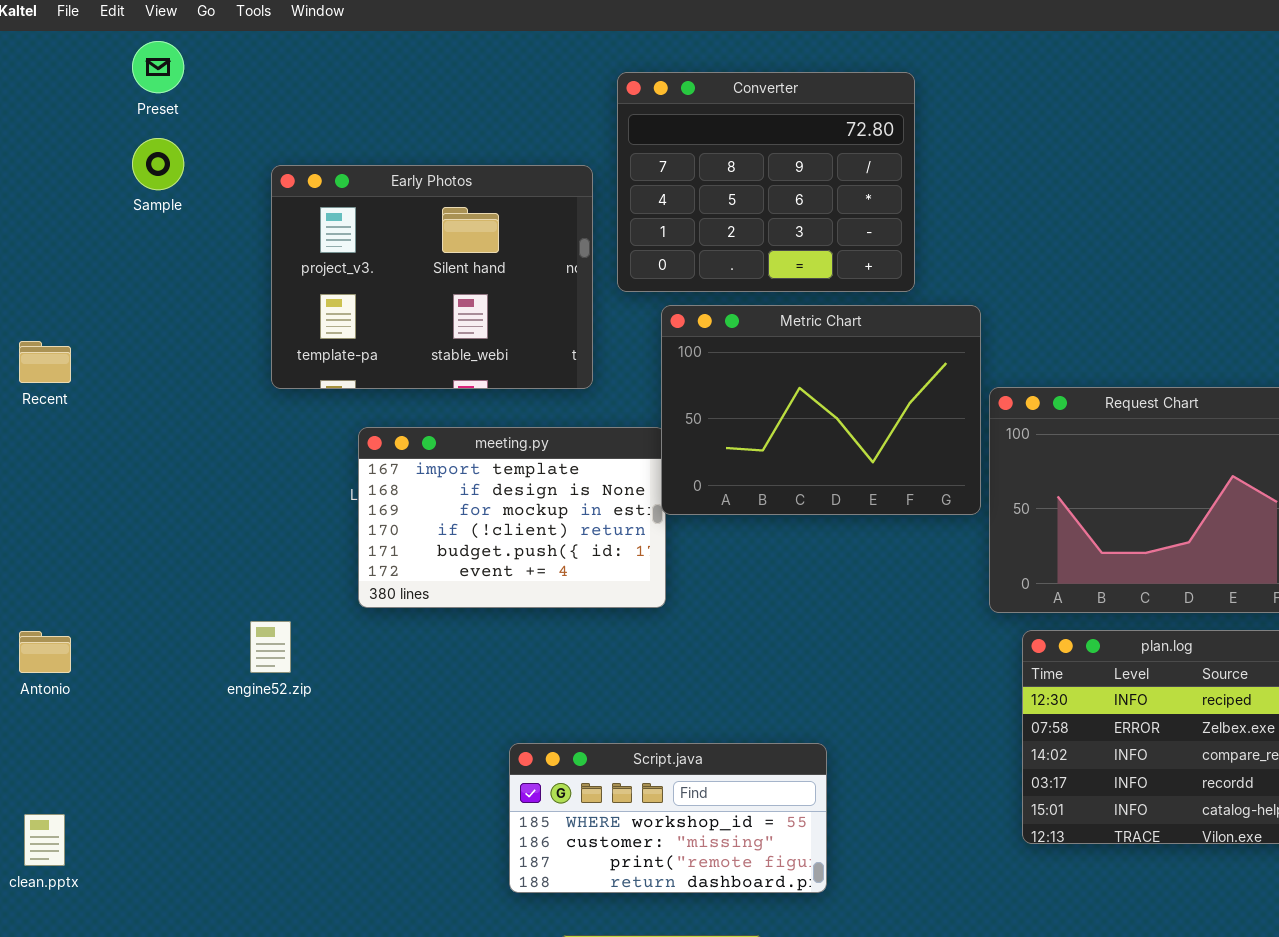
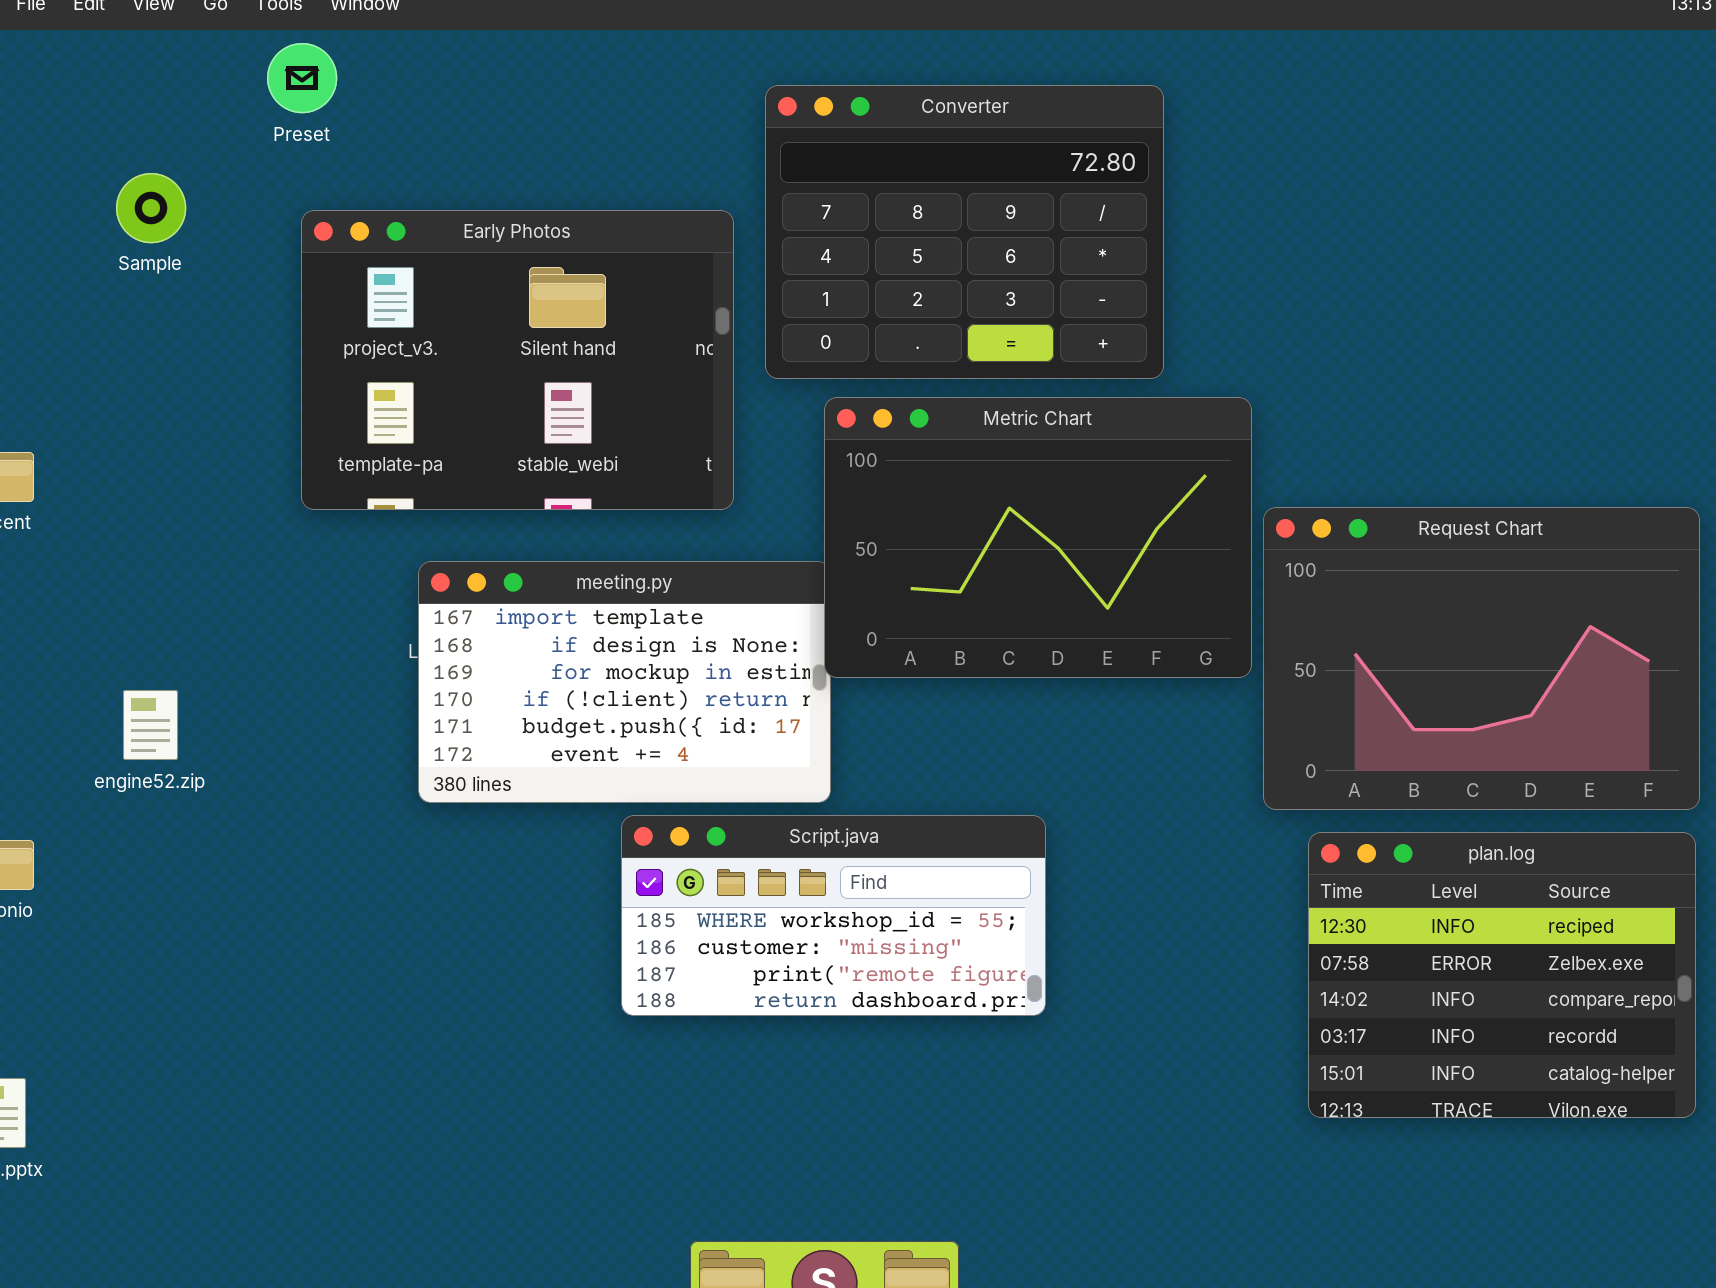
Preset: [132,41,184,93] -> [267,43,337,113], moved
engine52.zip: [250,621,291,673] -> [123,690,178,760], moved
Script.java: [509,743,827,893] -> [621,815,1046,1016], moved

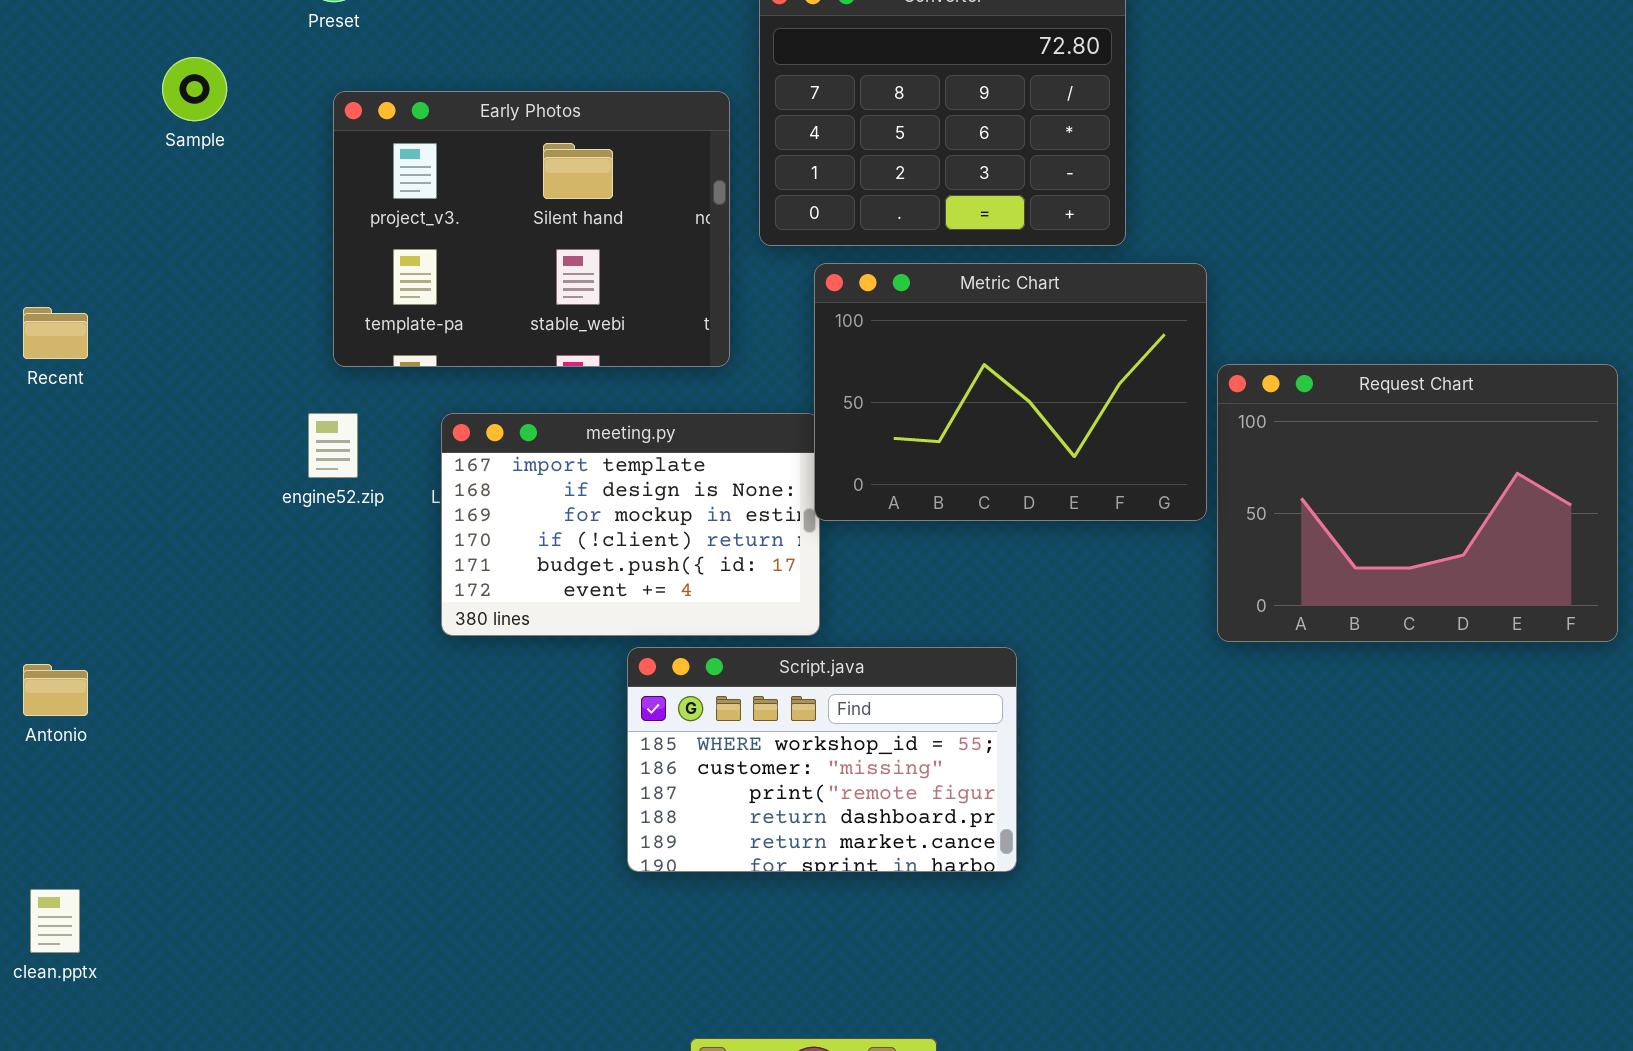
engine52.zip: [123,690,178,760] -> [308,413,358,478], moved
Script.java: [621,815,1046,1016] -> [627,647,1017,872], resized
plan.log: [1308,832,1696,1118] -> none, closed

